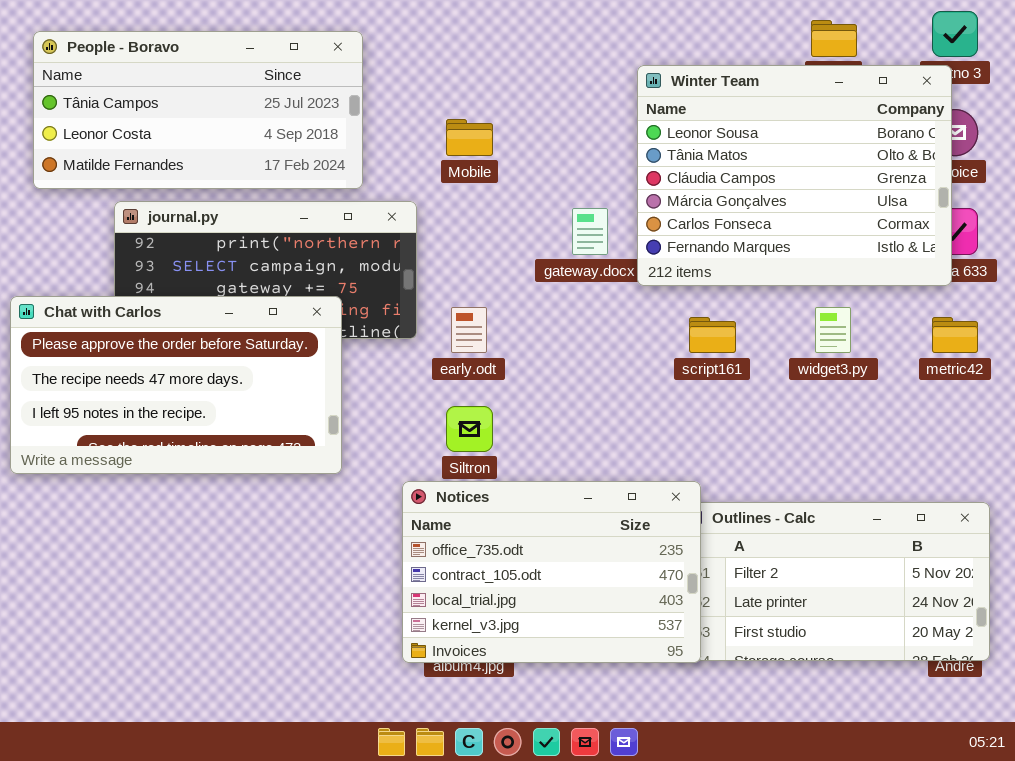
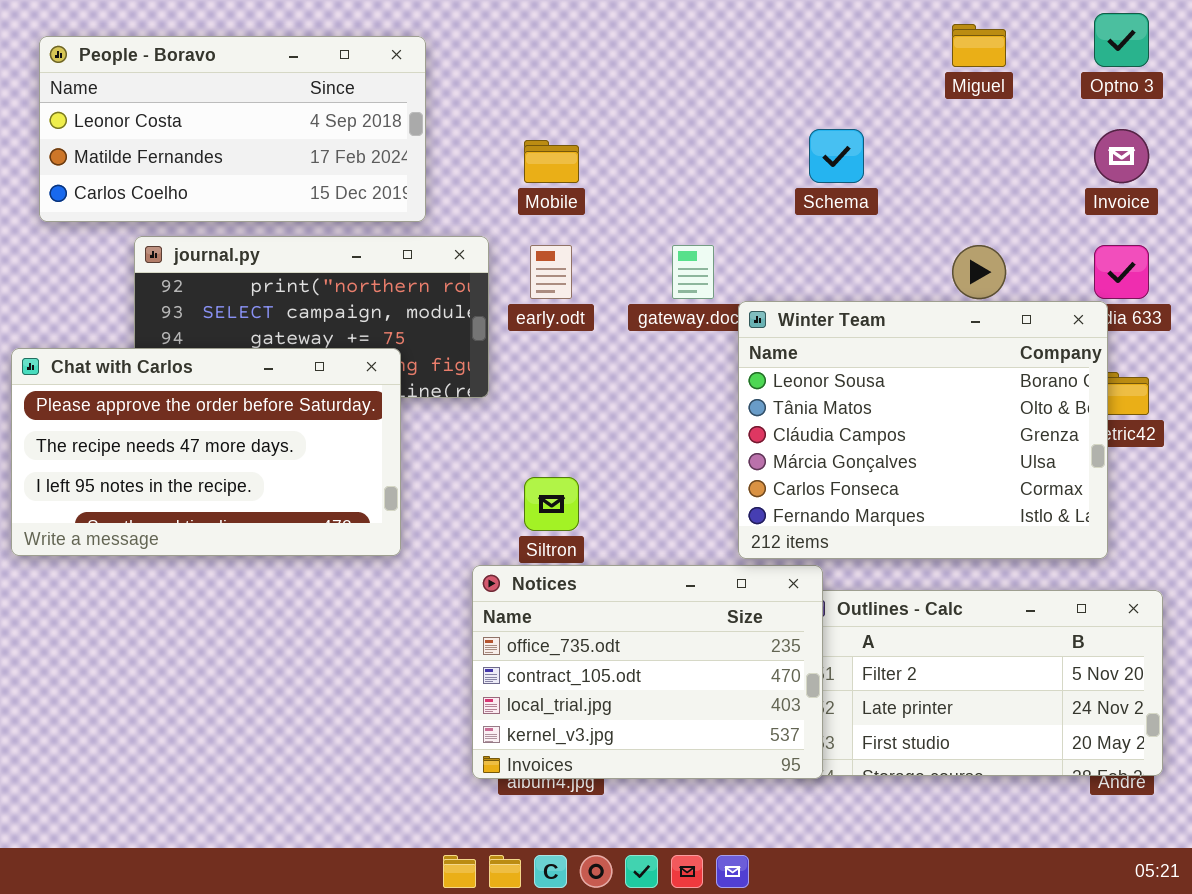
People - Boravo: [33,31,363,189] -> [39,36,426,222], scrolled down 1 row
Winter Team: [637,65,952,286] -> [738,301,1108,559], moved
early.odt: [451,307,487,353] -> [530,245,572,299], moved

